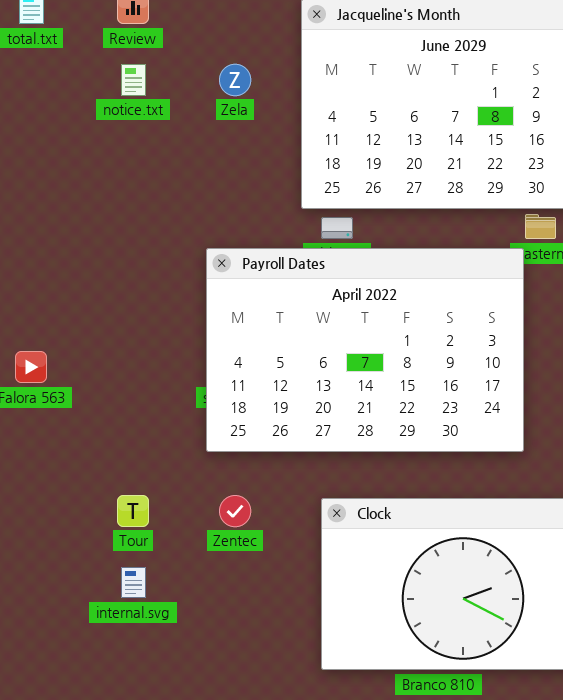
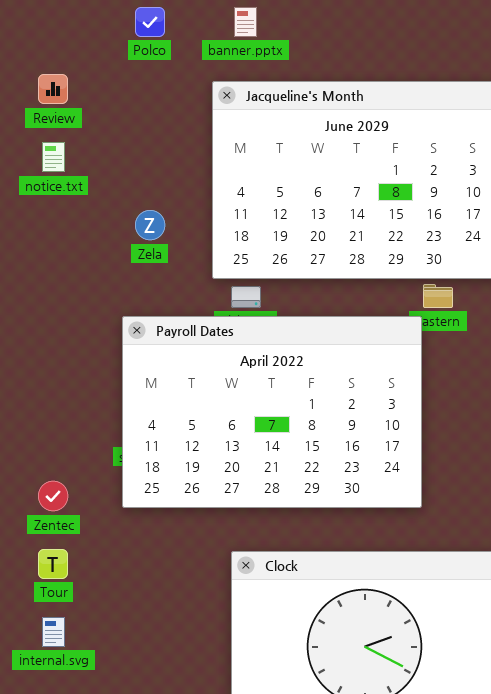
Zela: [219,64,251,96] -> [135,210,165,240], moved
Zentec: [219,495,251,527] -> [38,481,68,511], moved

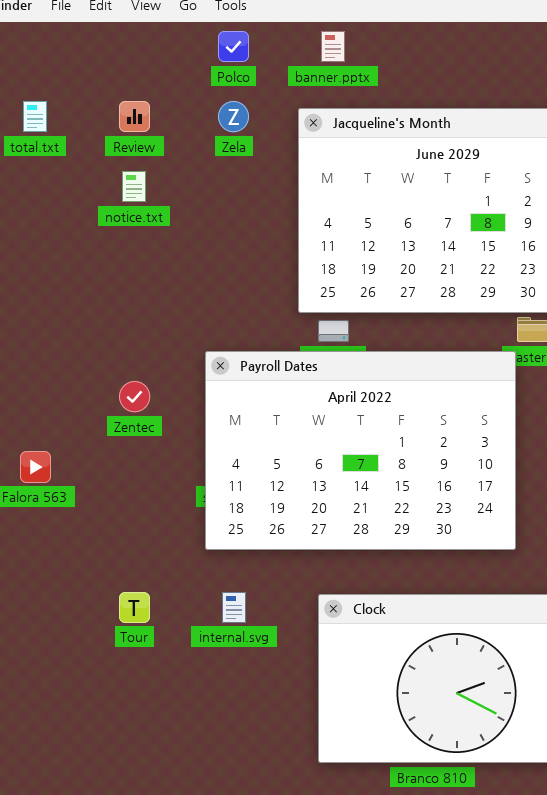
Zela: [135,210,165,240] -> [218,101,249,132], moved
Zentec: [38,481,68,511] -> [119,381,150,412], moved
internal.svg: [42,617,65,647] -> [222,592,246,623], moved

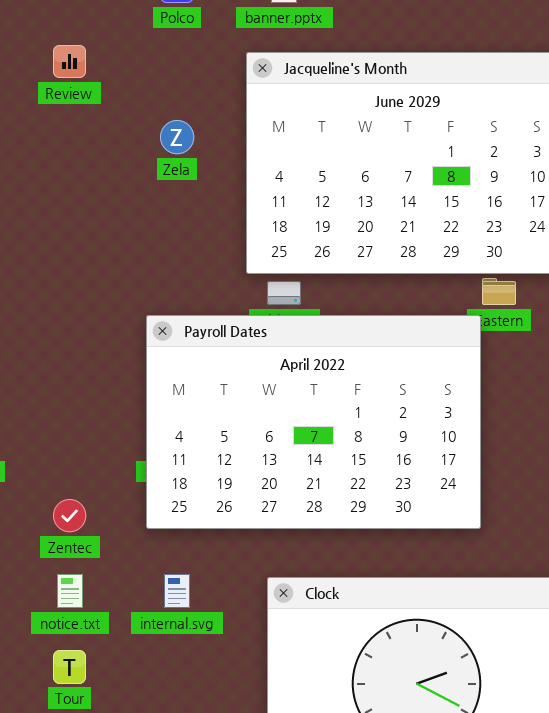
Zela: [218,101,249,132] -> [160,120,194,154], moved
notice.txt: [122,171,146,202] -> [57,574,83,608], moved
Zentec: [119,381,150,412] -> [53,499,86,532], moved
Tour: [119,592,150,623] -> [53,650,86,684], moved

